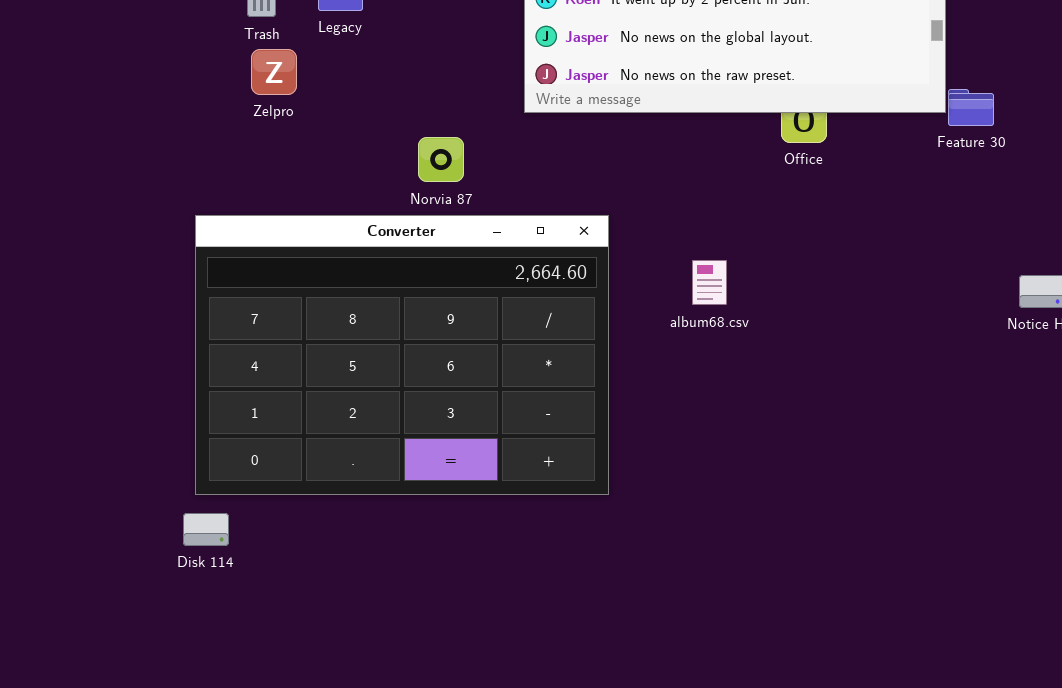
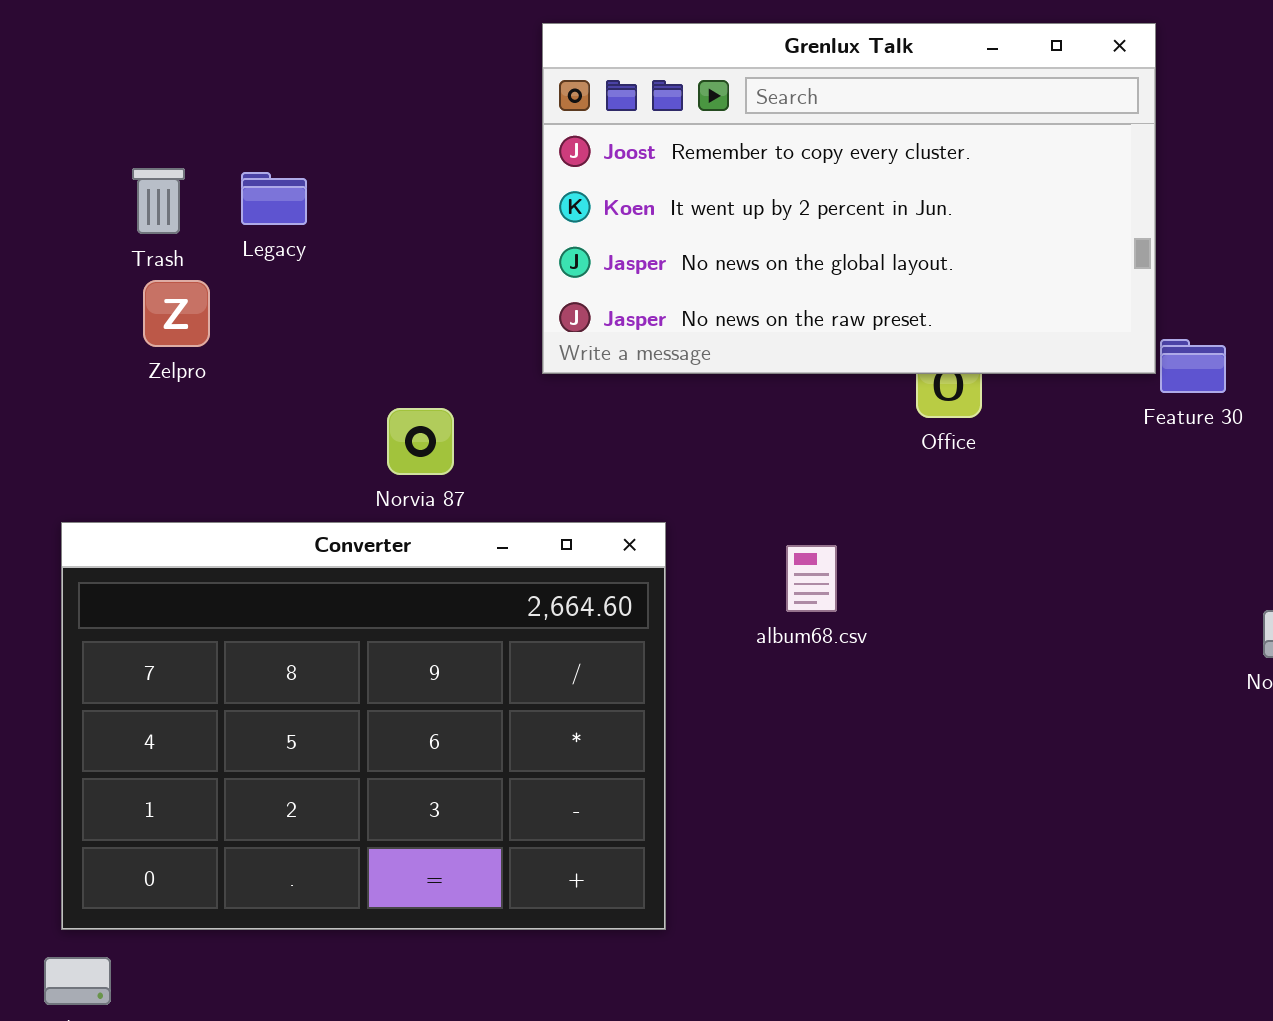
album68.csv: [692,260,727,305] -> [786,545,837,612], moved

